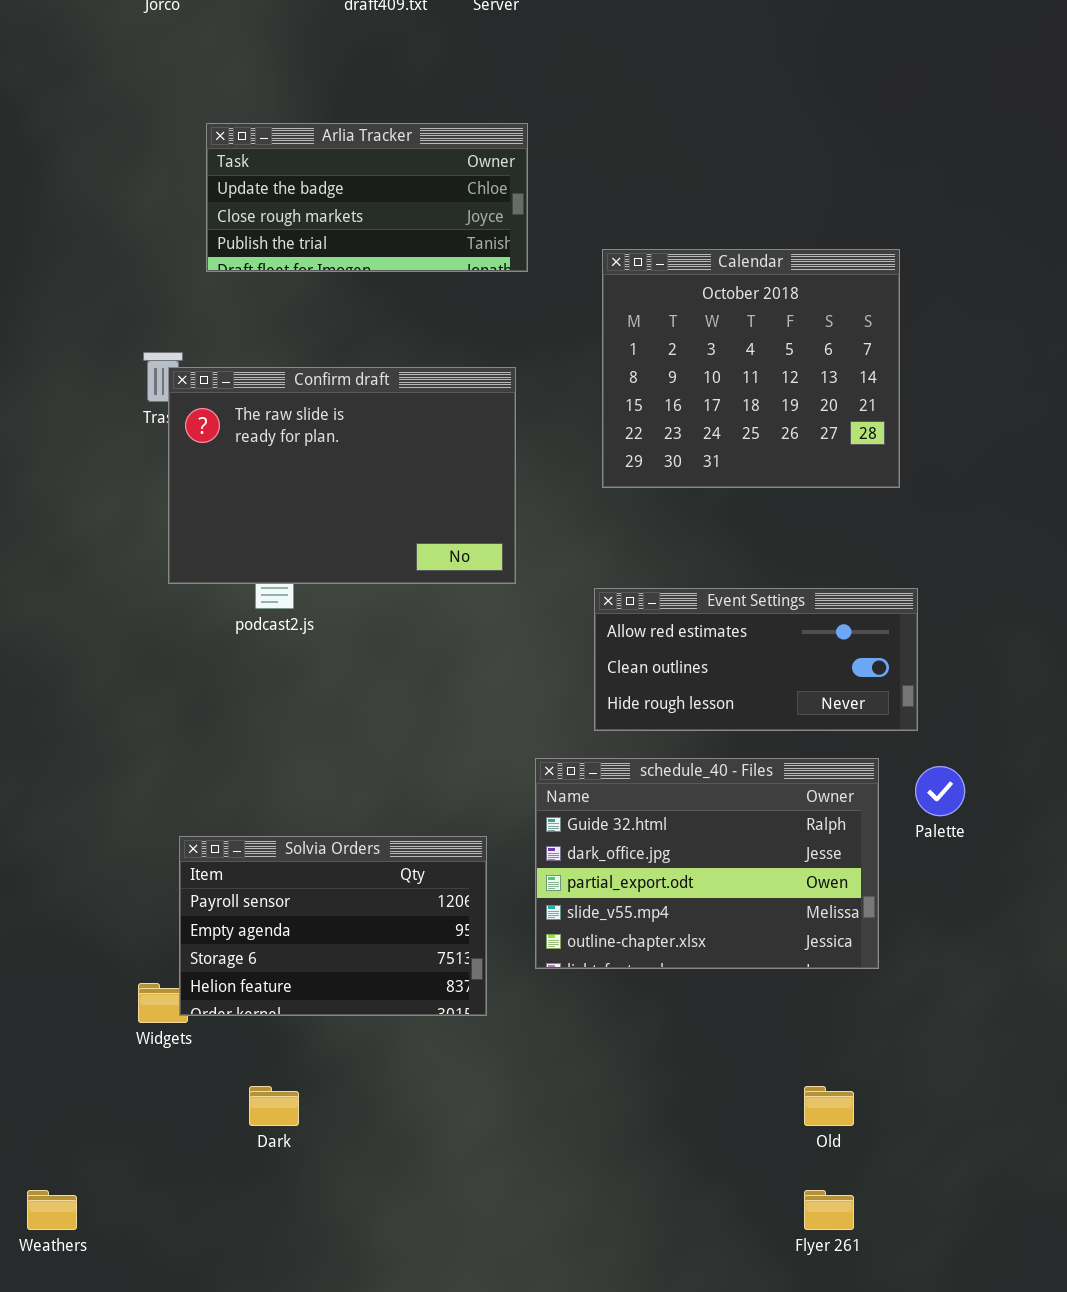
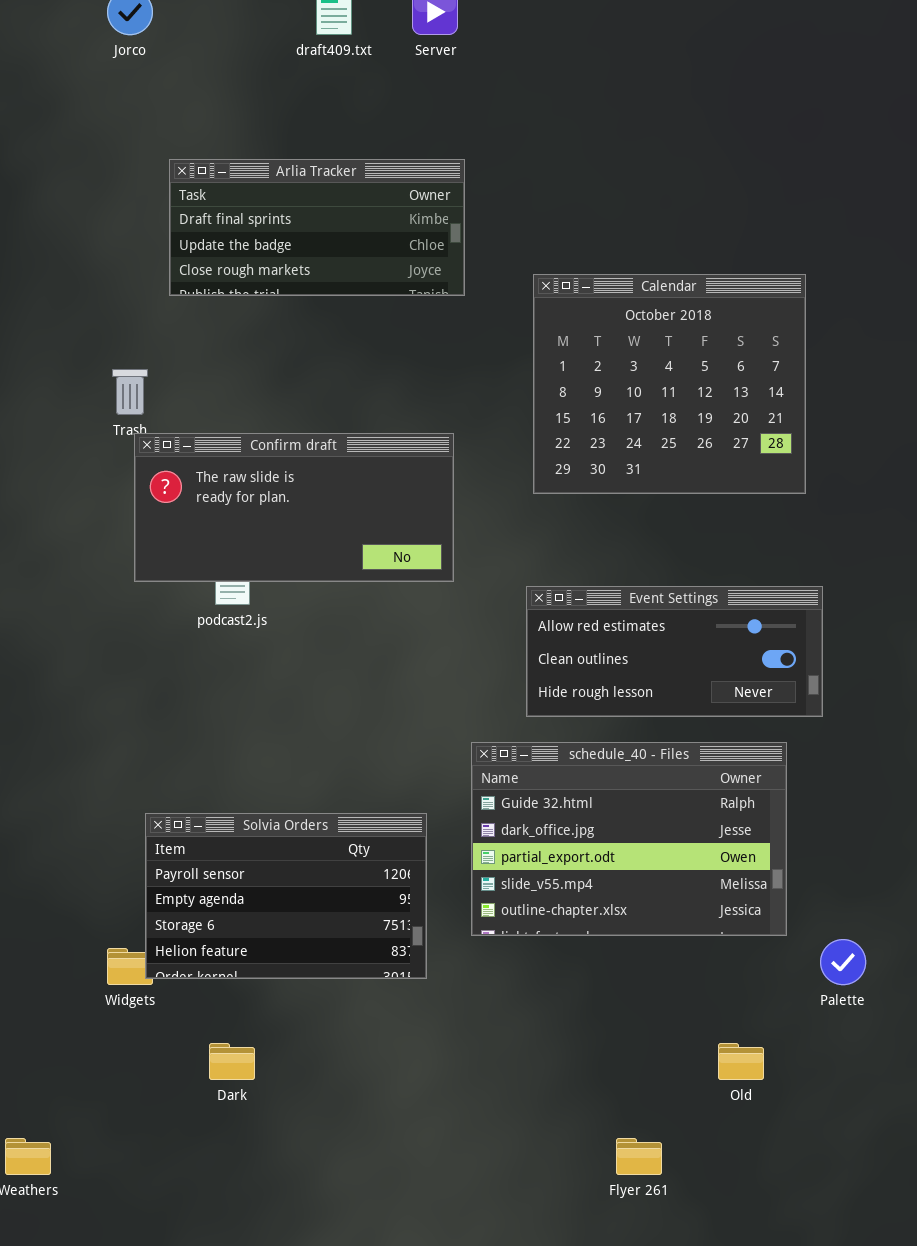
Arlia Tracker: [206,123,528,272] -> [169,159,465,296], scrolled up 1 row
Confirm draft: [168,367,516,584] -> [134,433,454,582], resized
Palette: [915,766,965,816] -> [820,939,866,985], moved
Flyer 261: [804,1190,854,1230] -> [616,1138,662,1175], moved

